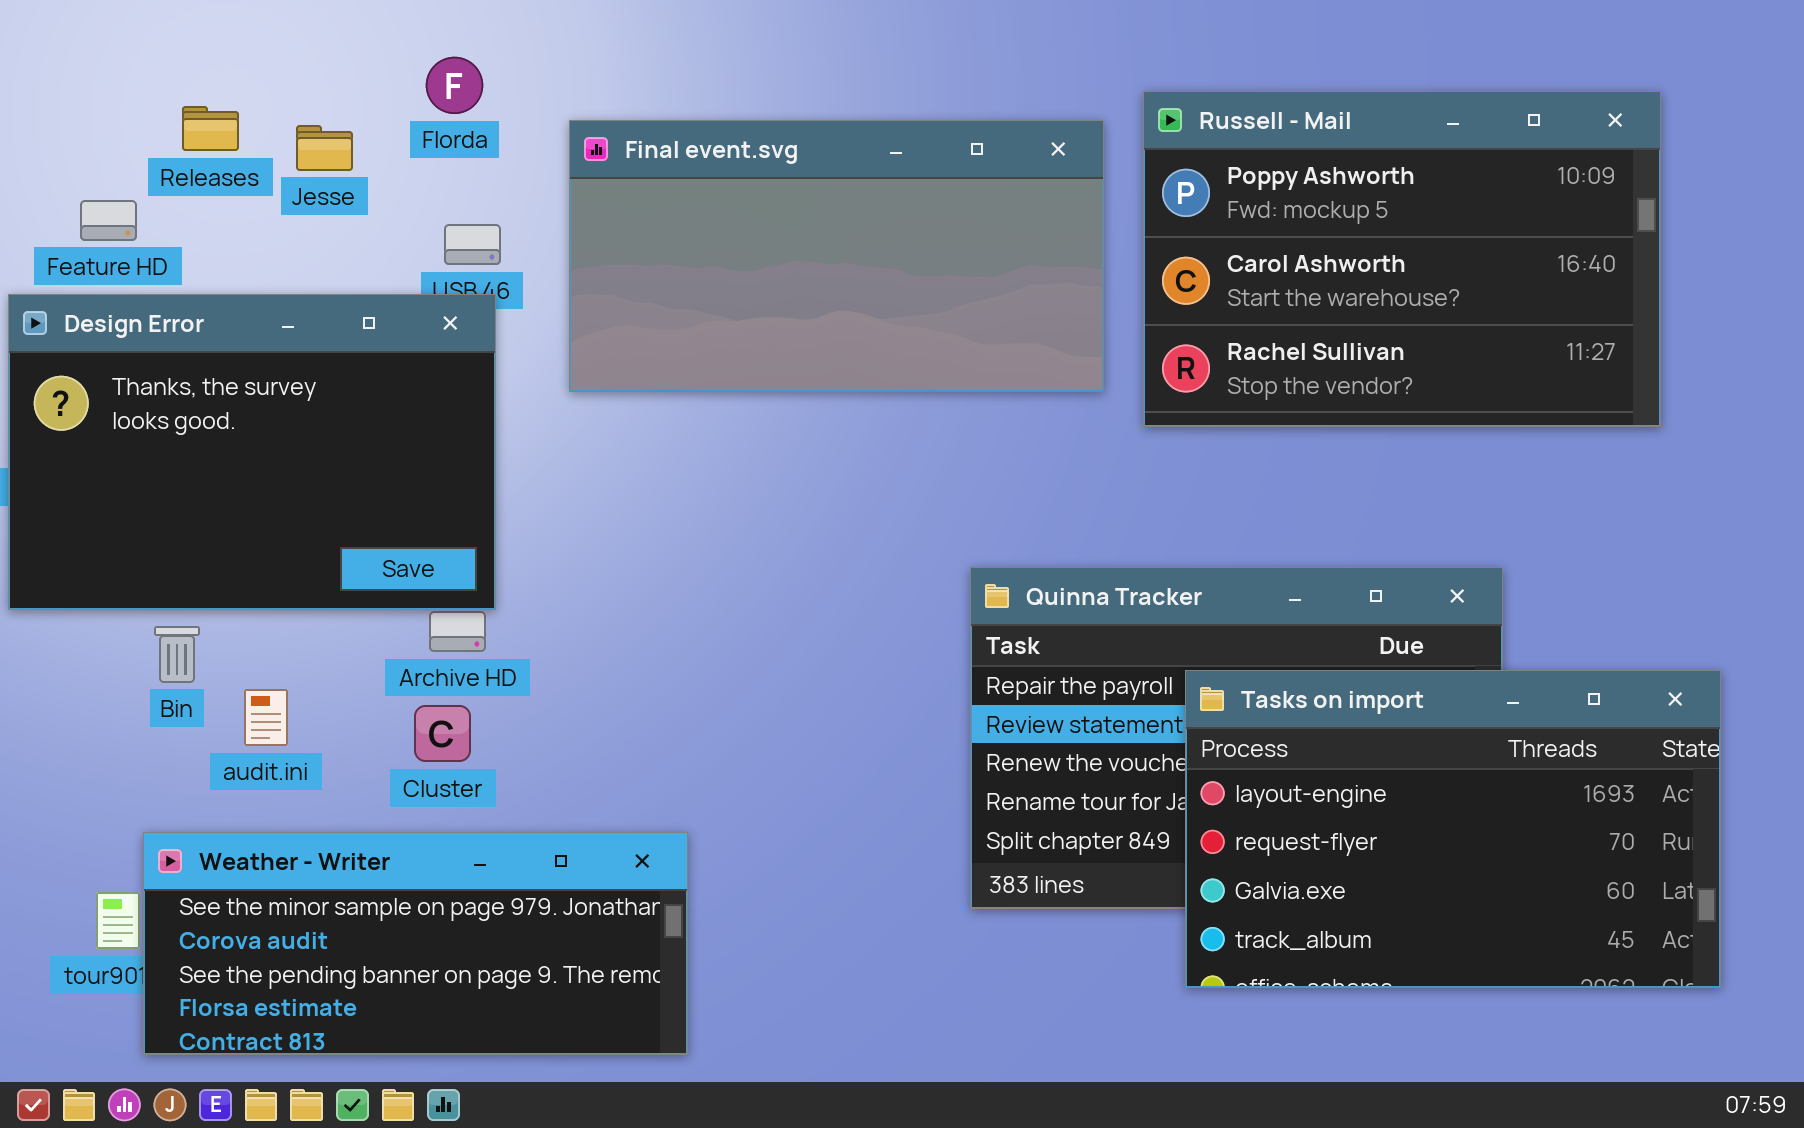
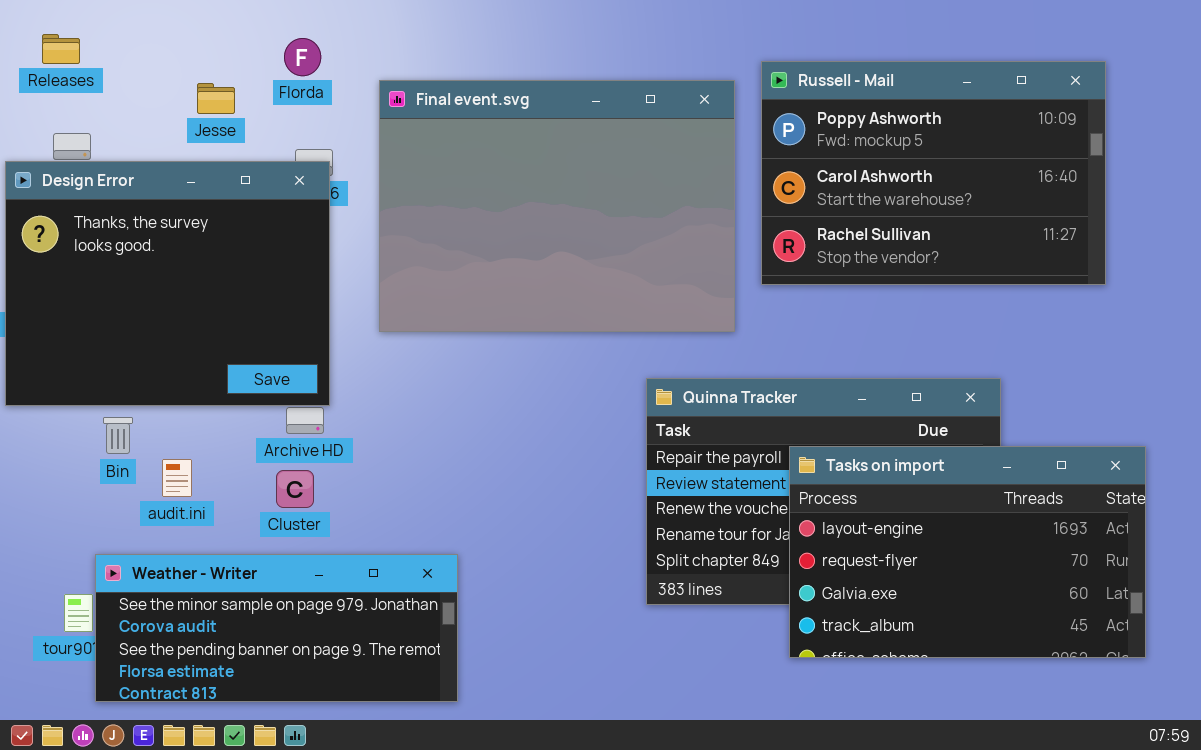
Releases: [182,106,239,151] -> [42,34,80,64], moved
Final event.svg: [569,120,1104,392] -> [379,80,735,332], resized
Design Error: [8,294,496,610] -> [5,161,330,406], resized

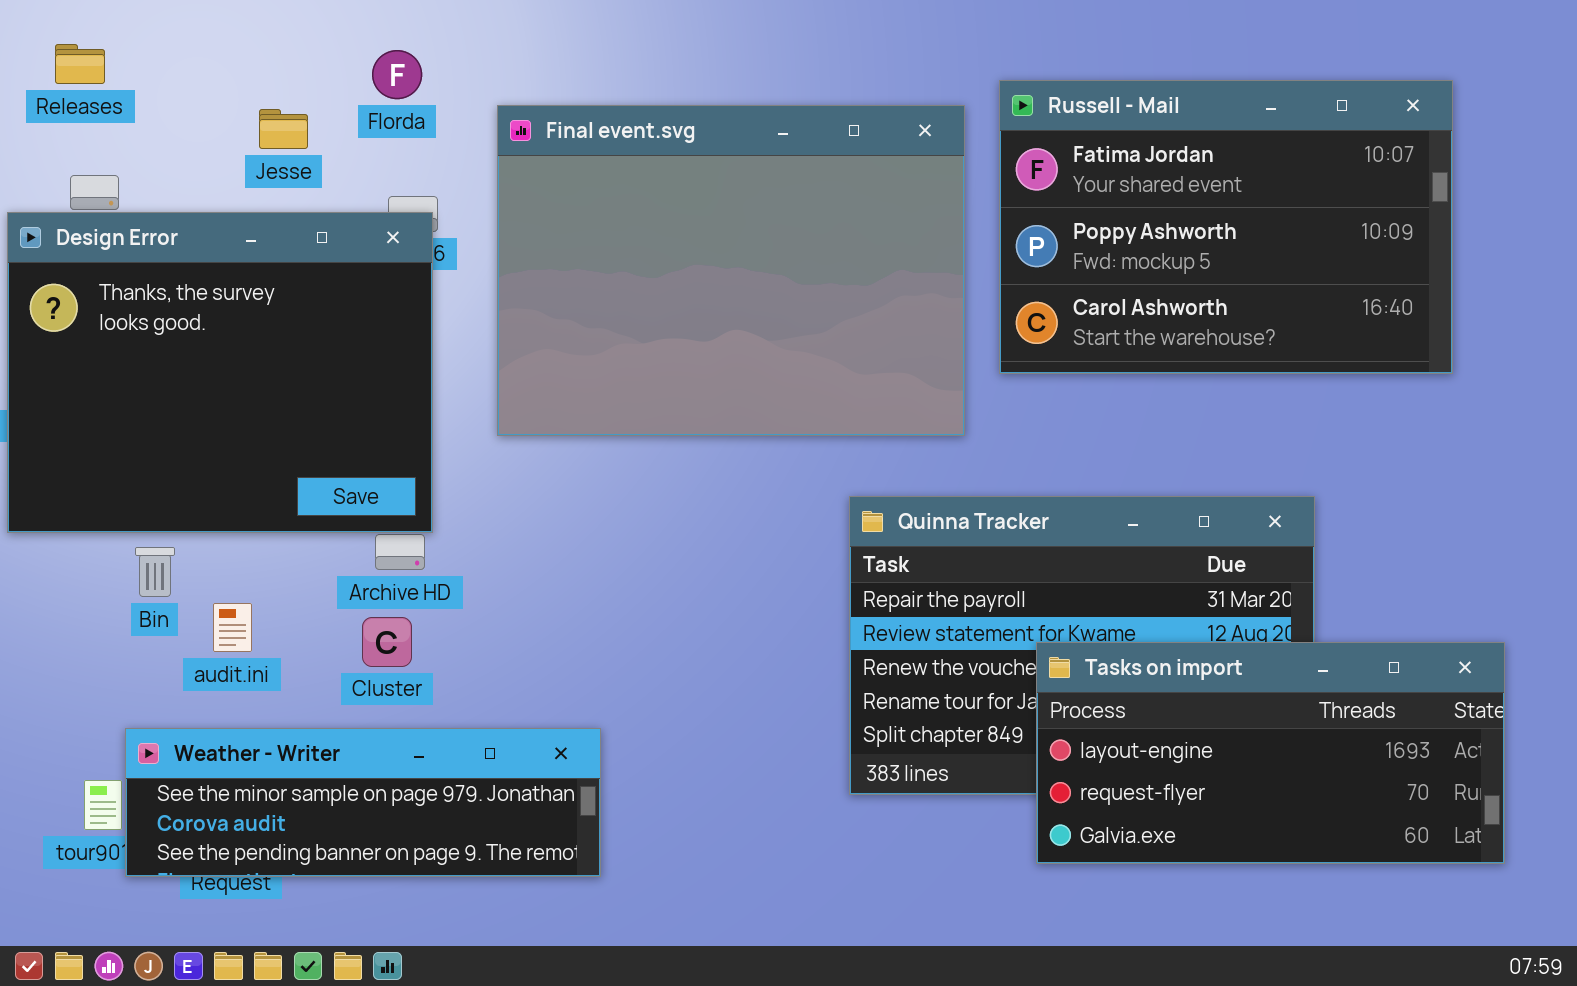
Russell - Mail: [761,61,1106,285] -> [999,80,1453,374], scrolled up 1 row
Tasks on import: [789,446,1146,658] -> [1036,642,1505,864], resized
Weather - Writer: [95,554,458,702] -> [125,728,601,877], resized

